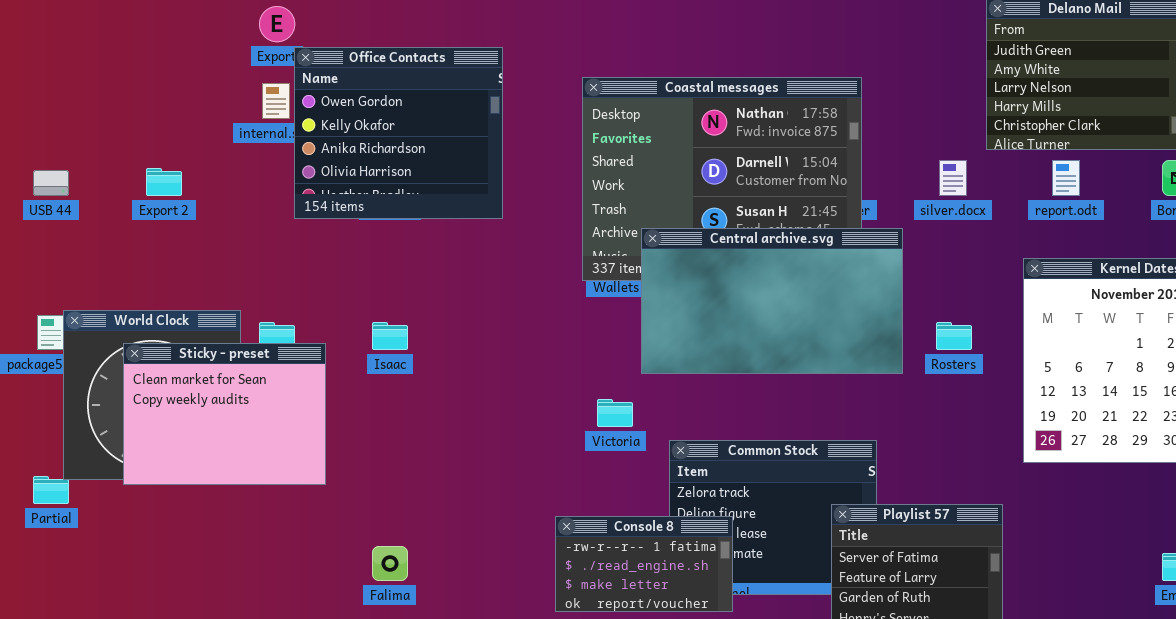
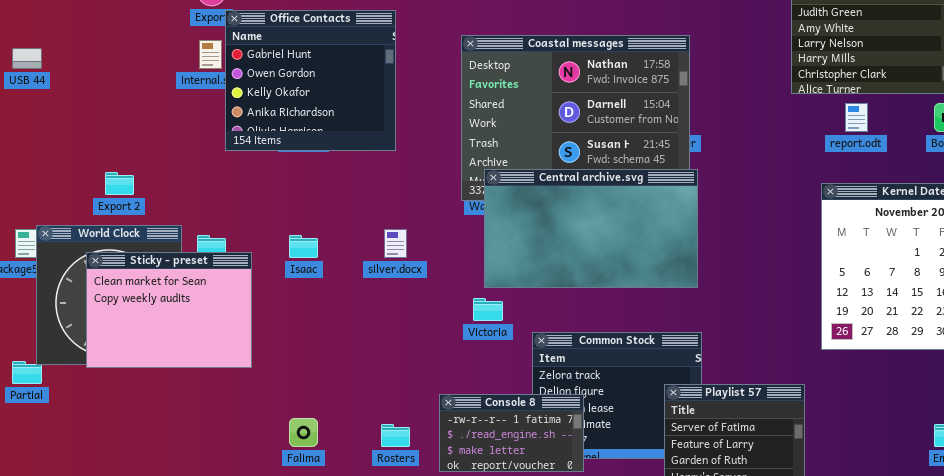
Office Contacts: [294,47,503,219] -> [225,10,396,151], scrolled up 1 row
silver.docx: [939,160,967,196] -> [384,229,407,258], moved
Export 2: [146,168,182,196] -> [105,172,134,195], moved
USB 44: [33,170,69,196] -> [12,48,42,69], moved
Central archive.svg: [641,228,903,374] -> [484,169,698,288], moved
Rosters: [936,322,972,350] -> [381,424,410,447], moved

